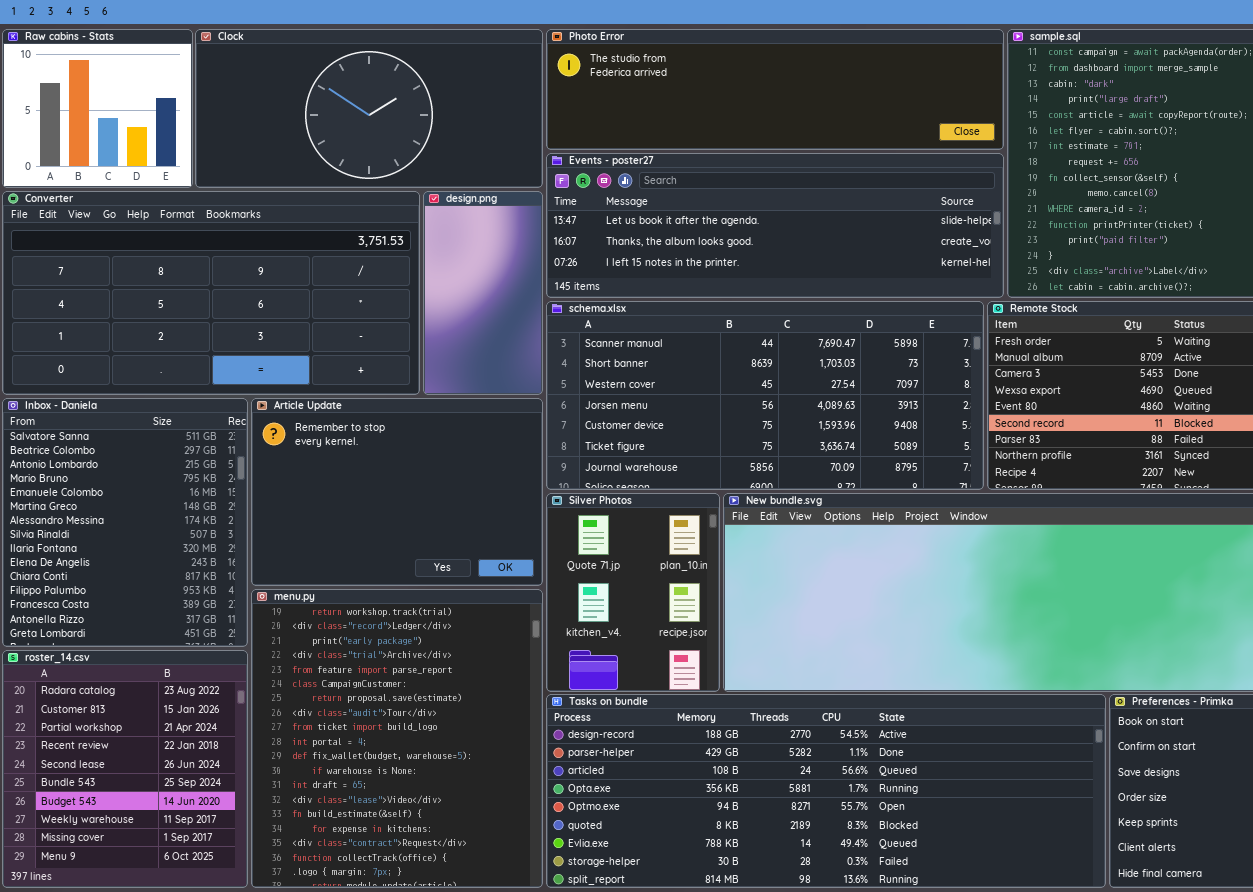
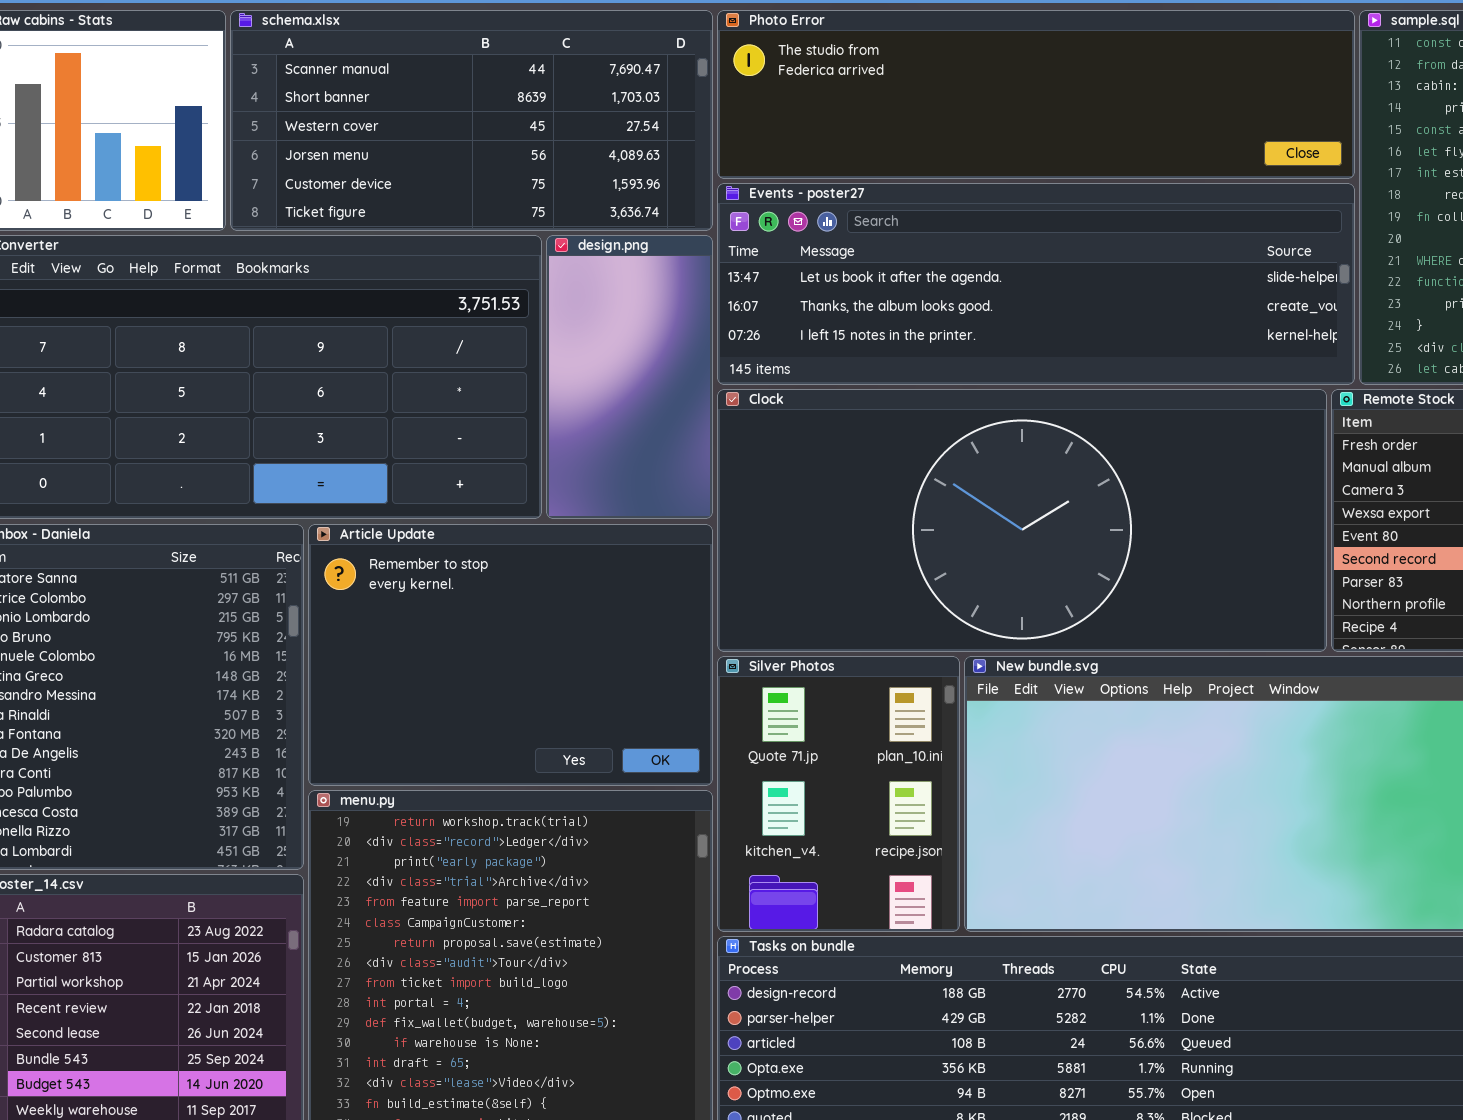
Clock: [195,29,543,188] -> [717,389,1327,652], moved, resized
schema.xlsx: [546,301,984,490] -> [230,10,713,231], moved, resized

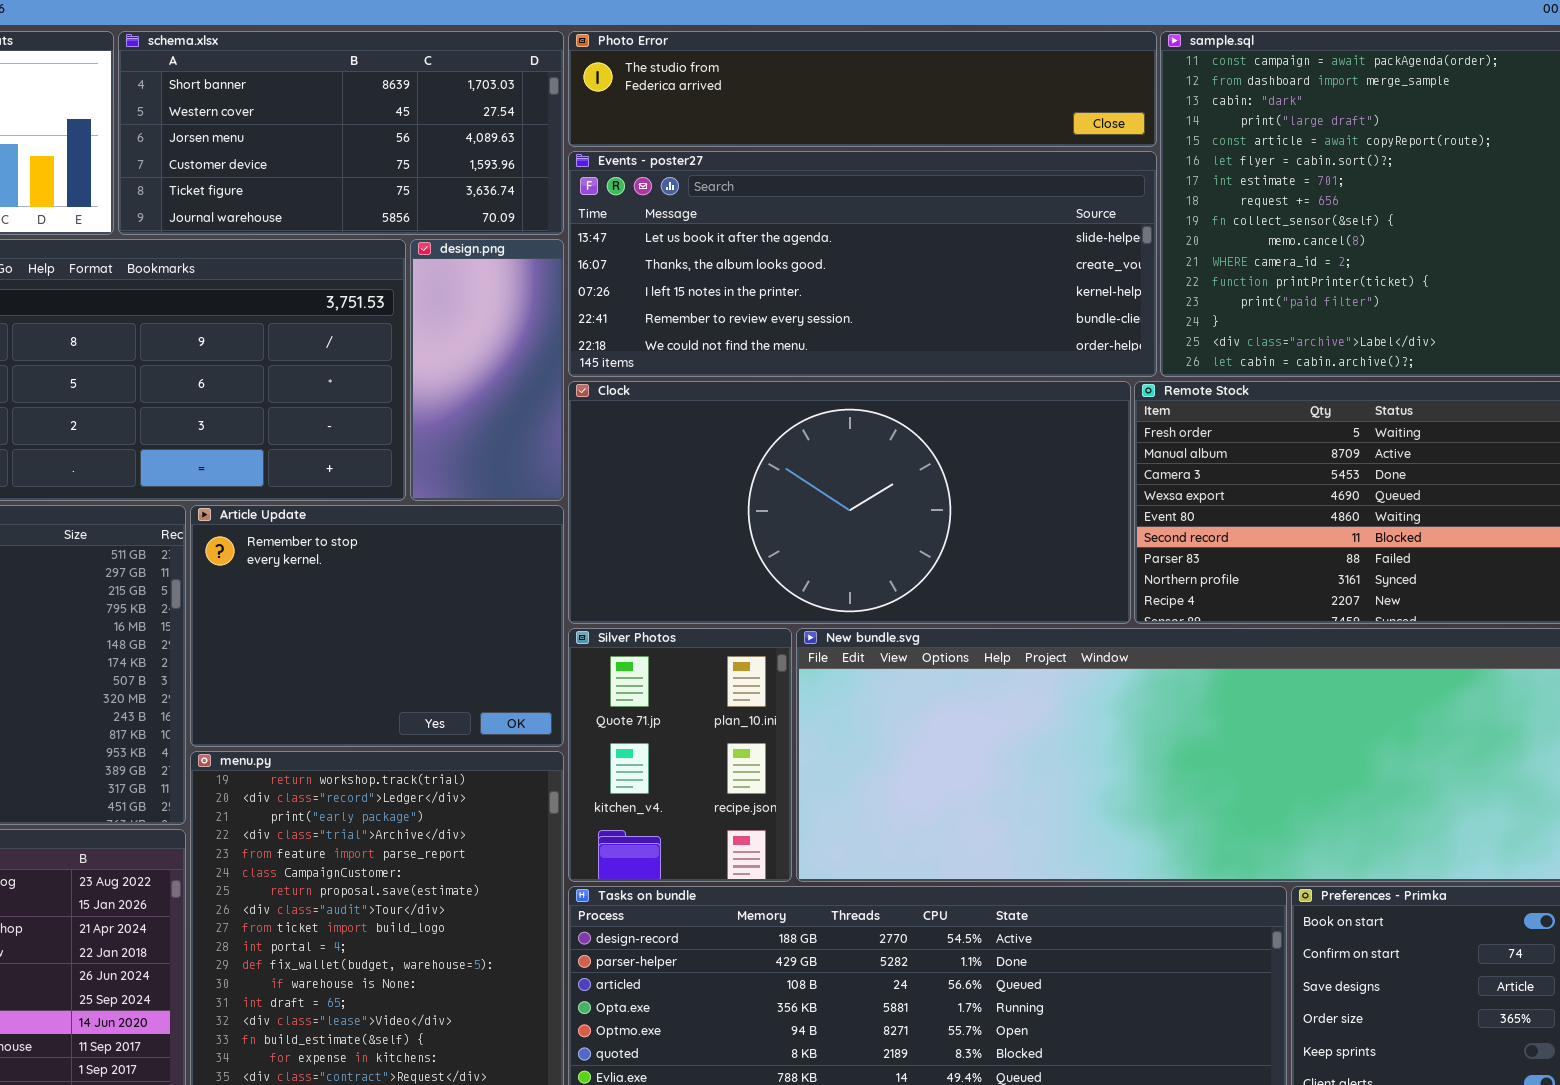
schema.xlsx: [230,10,713,231] -> [118,31,564,235], scrolled down 1 row
Photo Error: [717,10,1355,179] -> [568,31,1157,147], resized
Events - poster27: [717,183,1355,385] -> [568,151,1157,377], resized

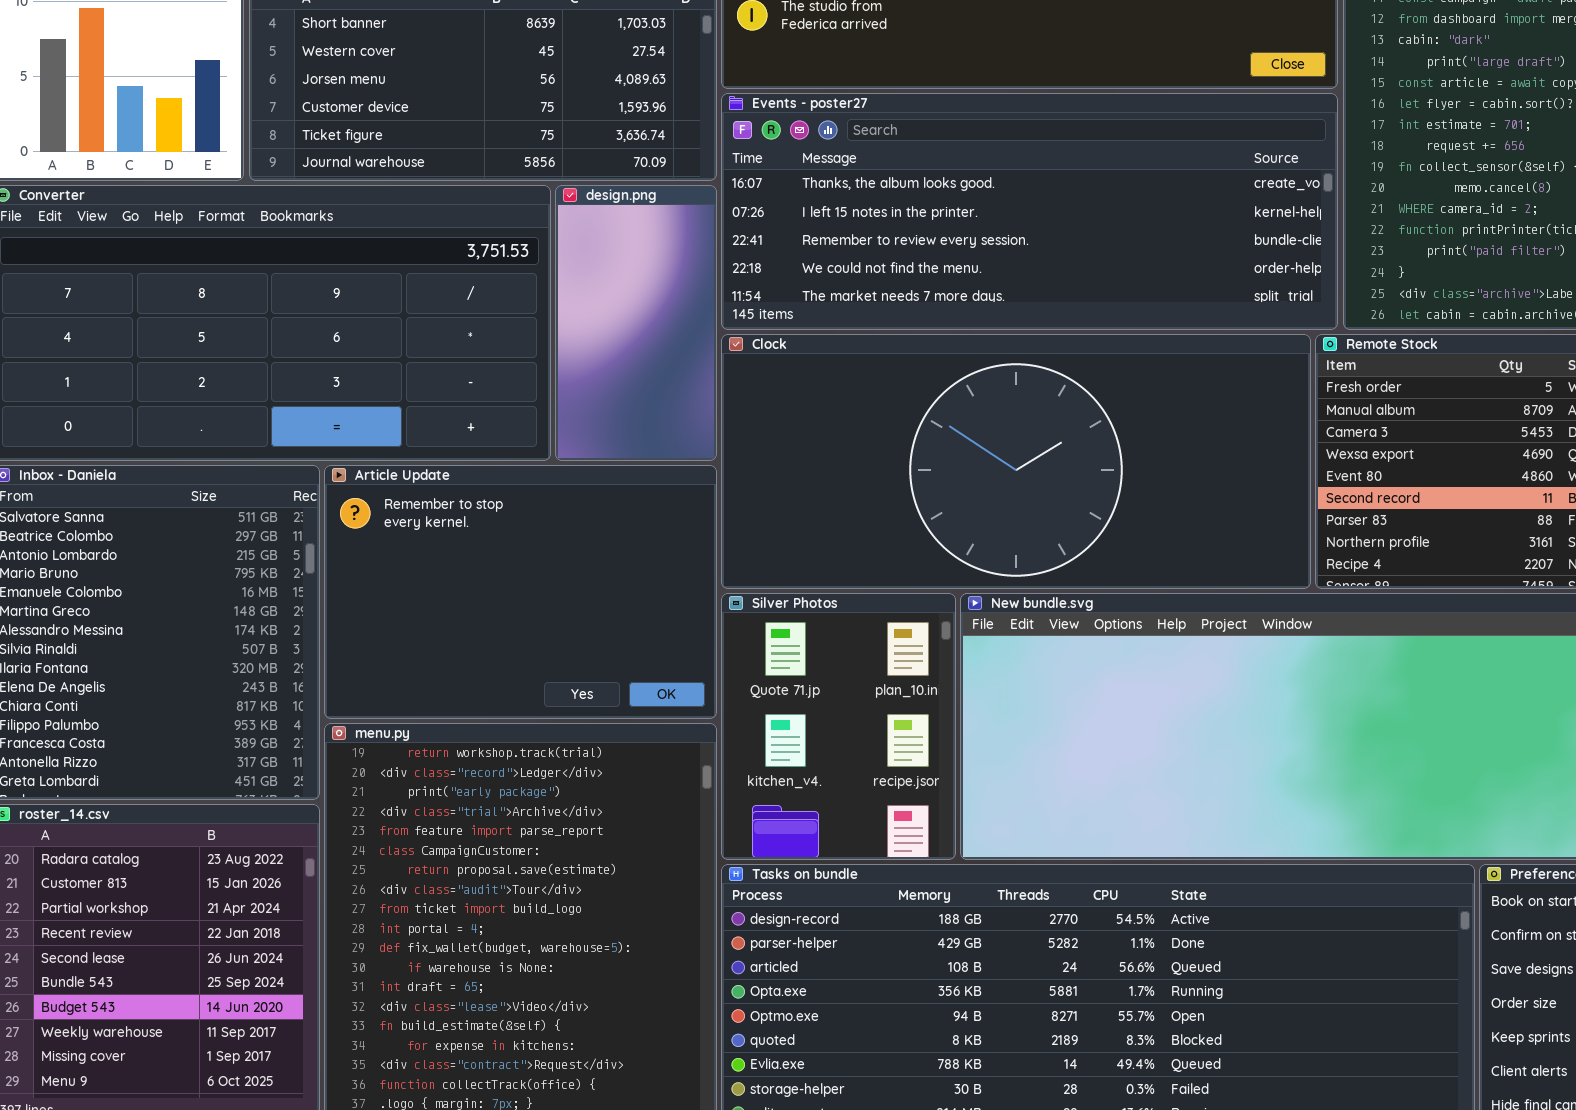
Events - poster27: [568,151,1157,377] -> [721,93,1338,330], scrolled down 1 row

